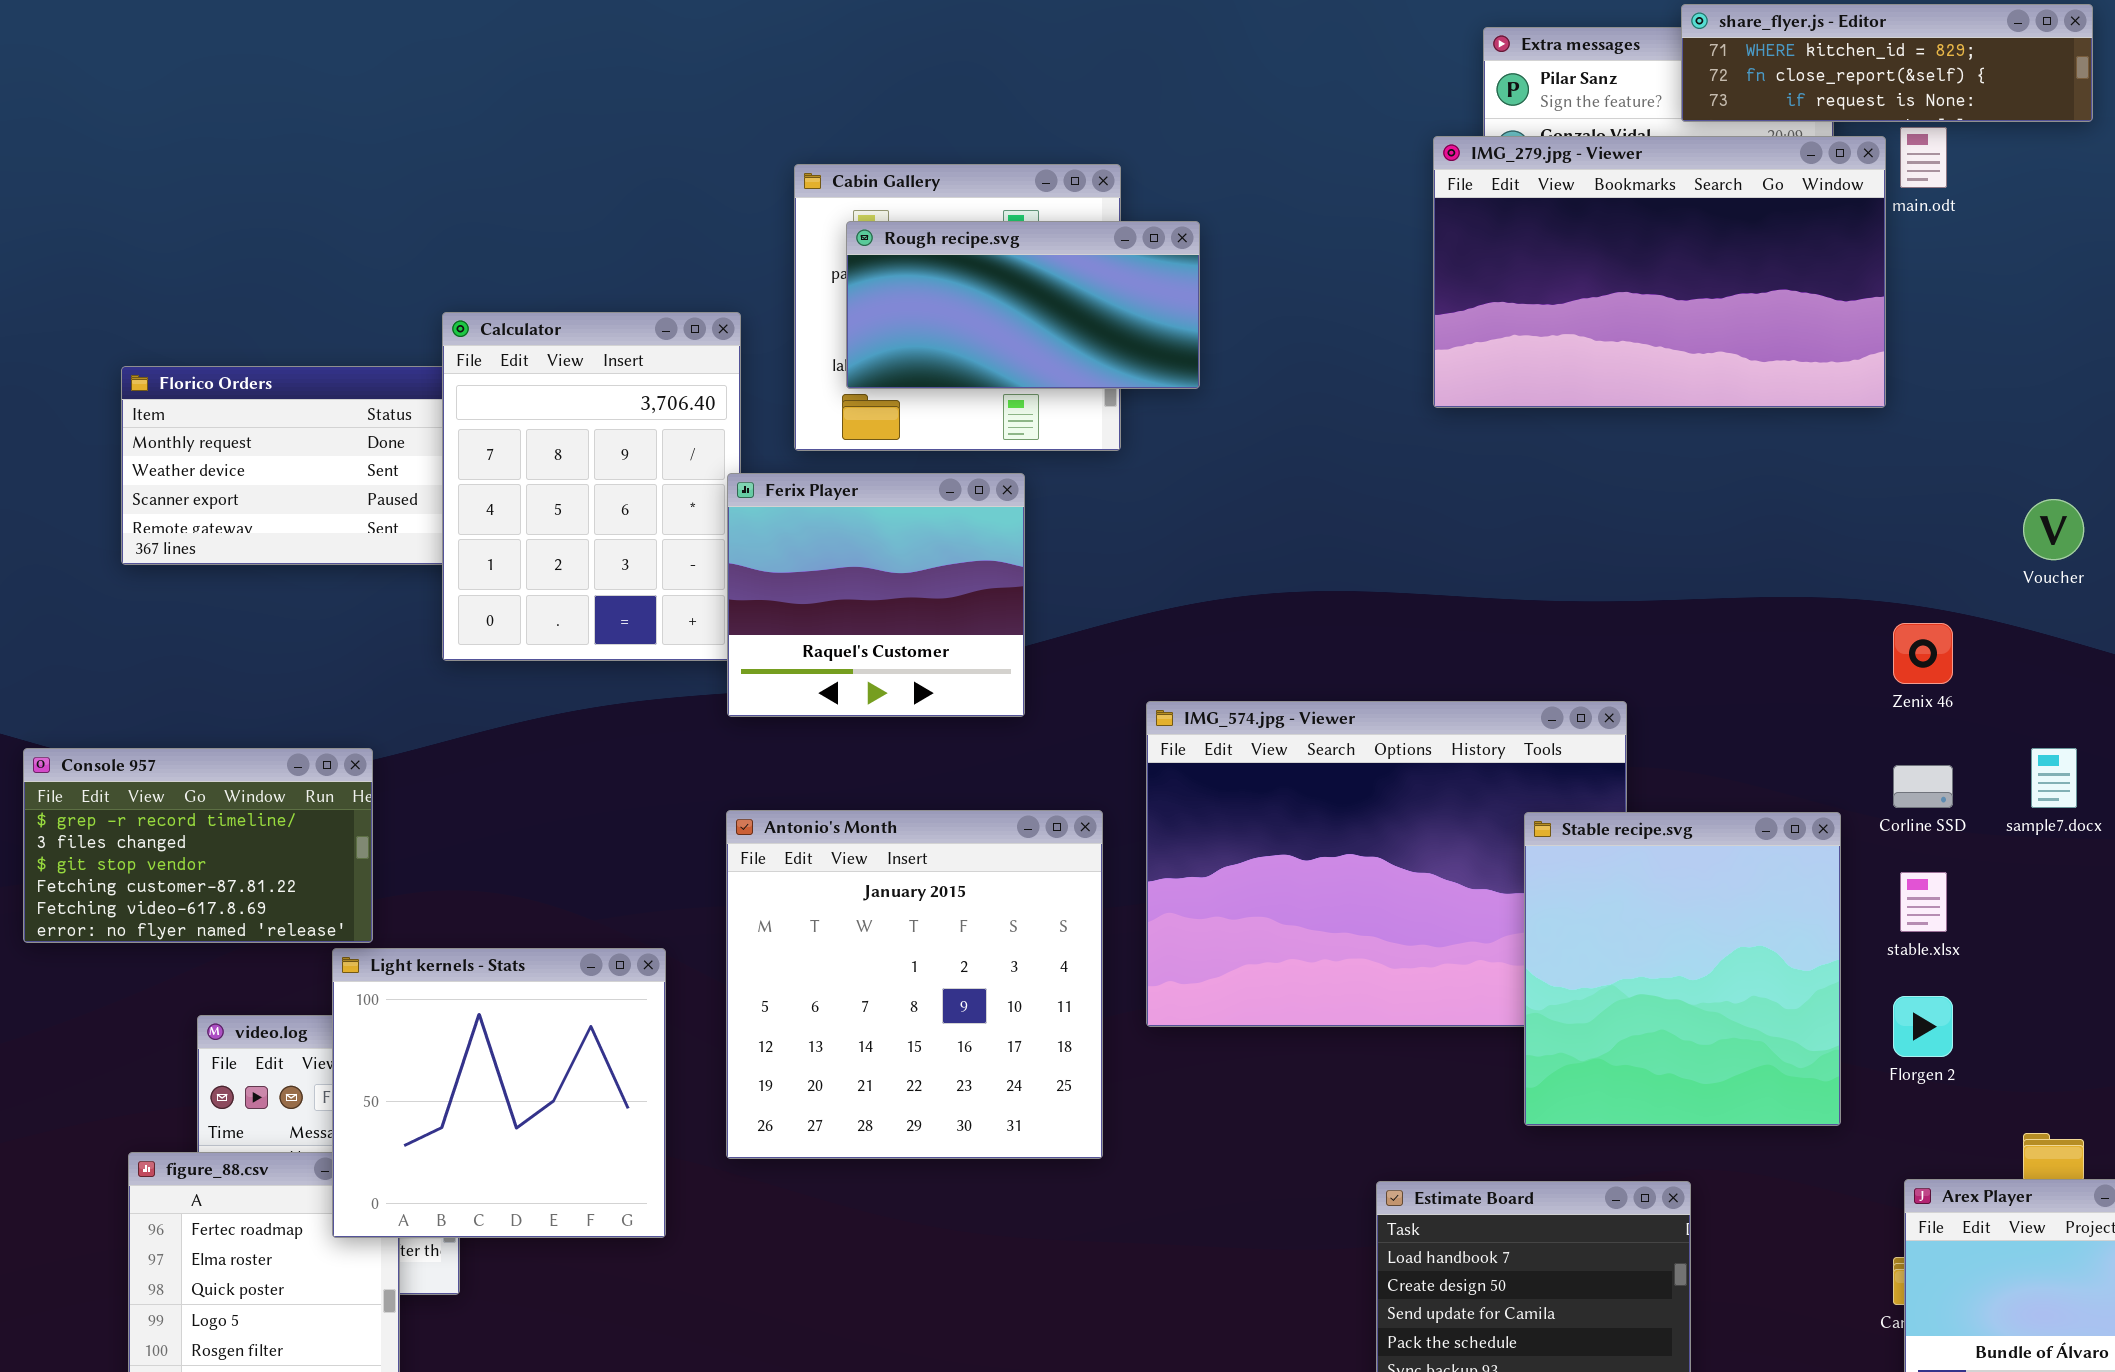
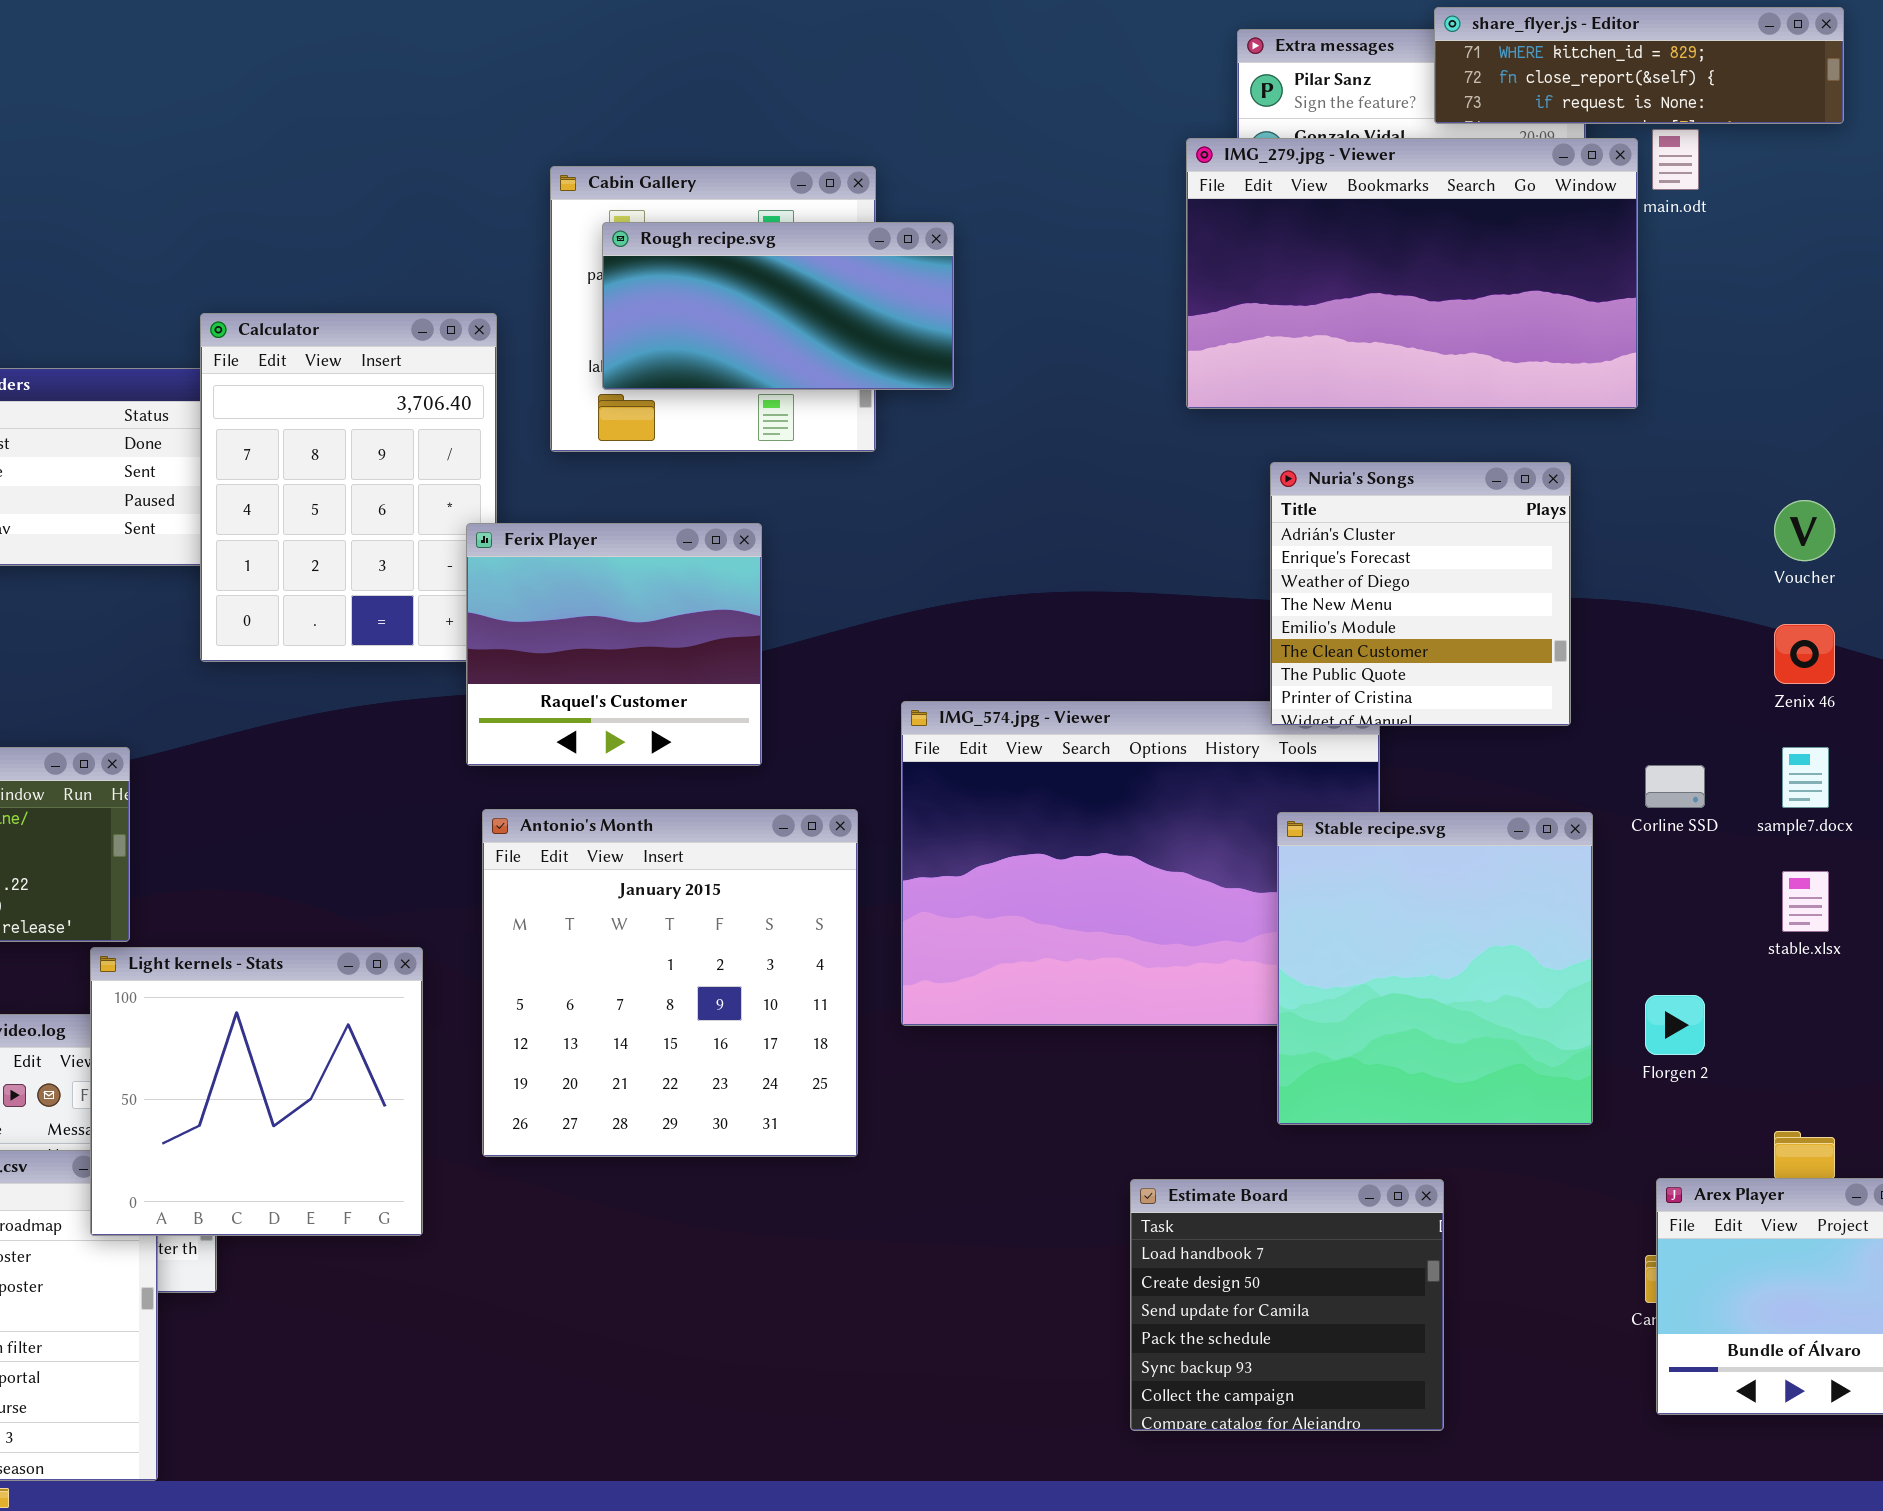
Nuria's Songs: none -> [1270,462,1571,726], opened
Ferix Player: [727,473,1025,717] -> [466,523,762,766], moved
Zenix 46: [1893,623,1953,684] -> [1774,624,1835,684], moved
stable.xlsx: [1900,872,1947,932] -> [1782,871,1829,932], moved

